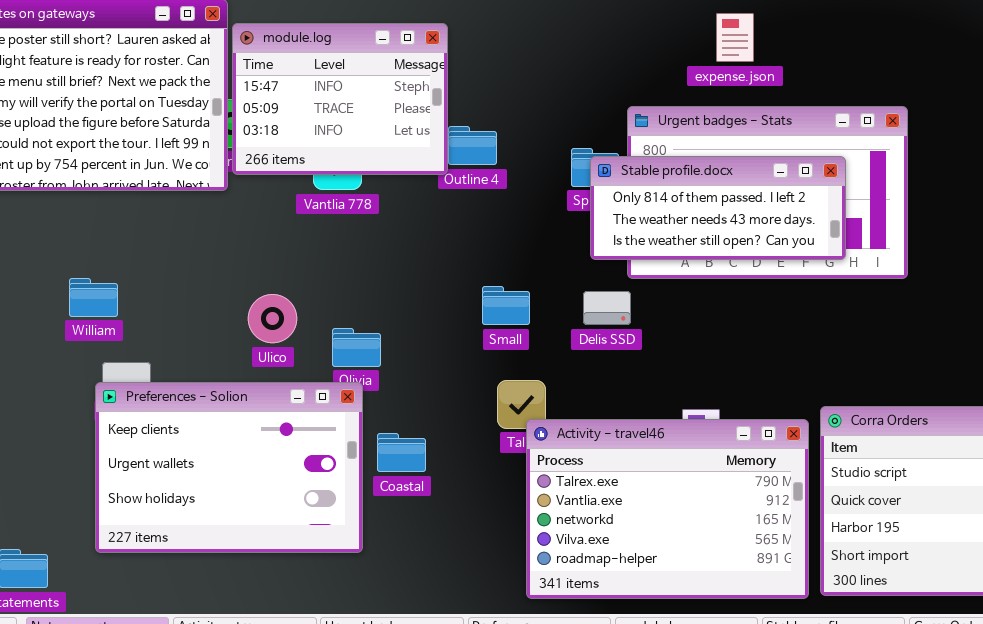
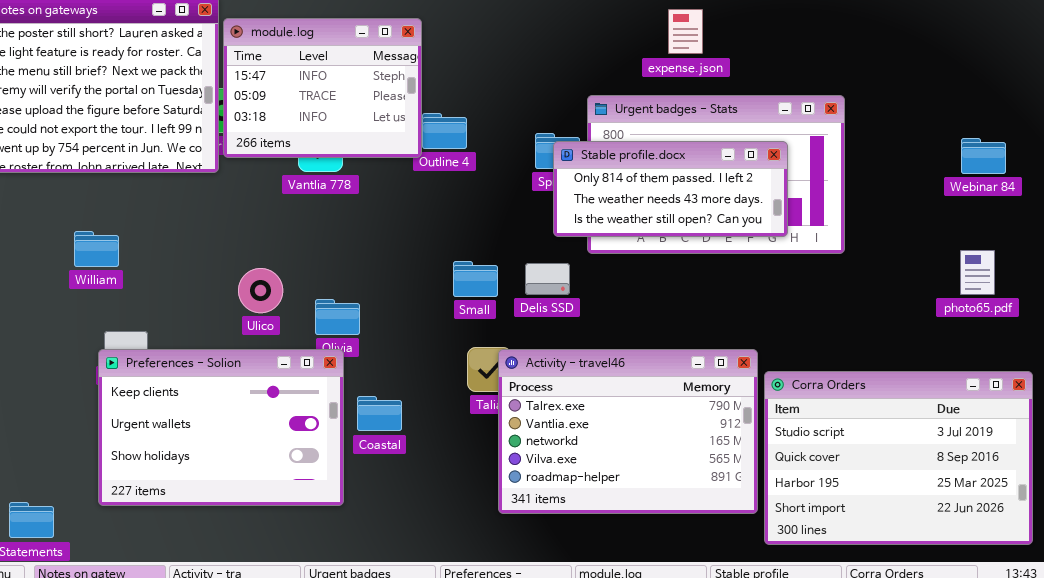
William: [69,278,118,317] -> [74,231,119,267], moved
Delis SSD: [583,291,631,325] -> [525,263,570,295], moved
Activity - travel46: [526,419,809,599] -> [498,349,758,514], moved

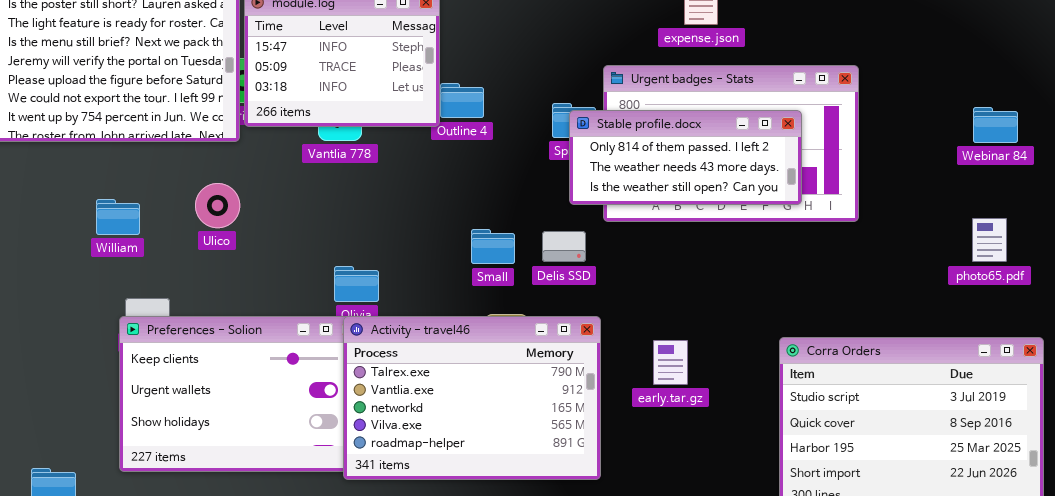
Ulico: [238,268,283,313] -> [195,183,240,228], moved
Activity - travel46: [498,349,758,514] -> [343,316,601,480], moved

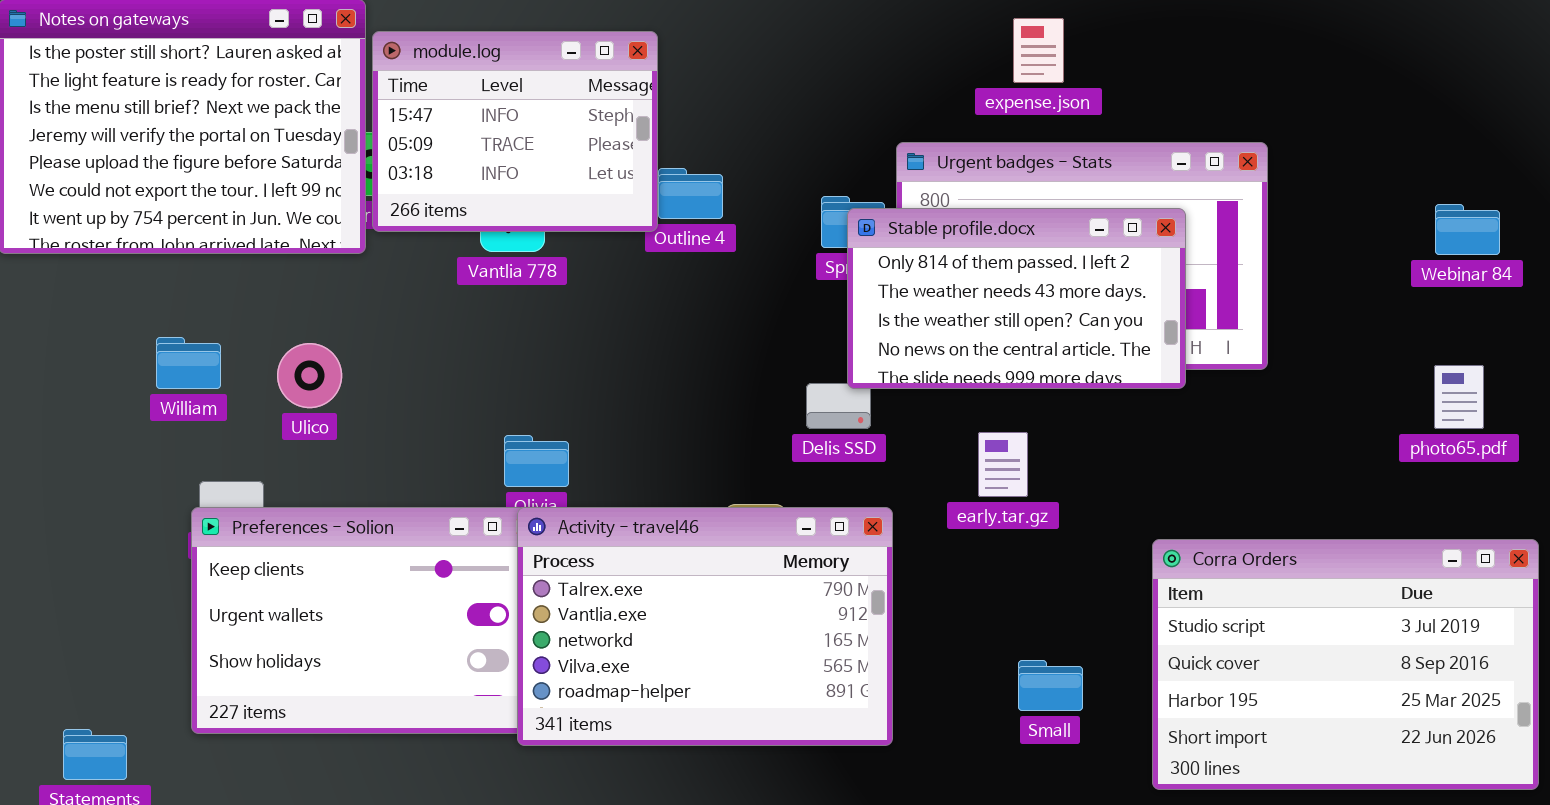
Stable profile.docx: [569,110,802,205] -> [847,208,1186,389], resized
Ulico: [195,183,240,228] -> [277,343,342,408], moved
Small: [471,229,515,264] -> [1018,660,1083,711], moved
early.tar.gz: [653,340,688,385] -> [978,432,1028,497], moved

